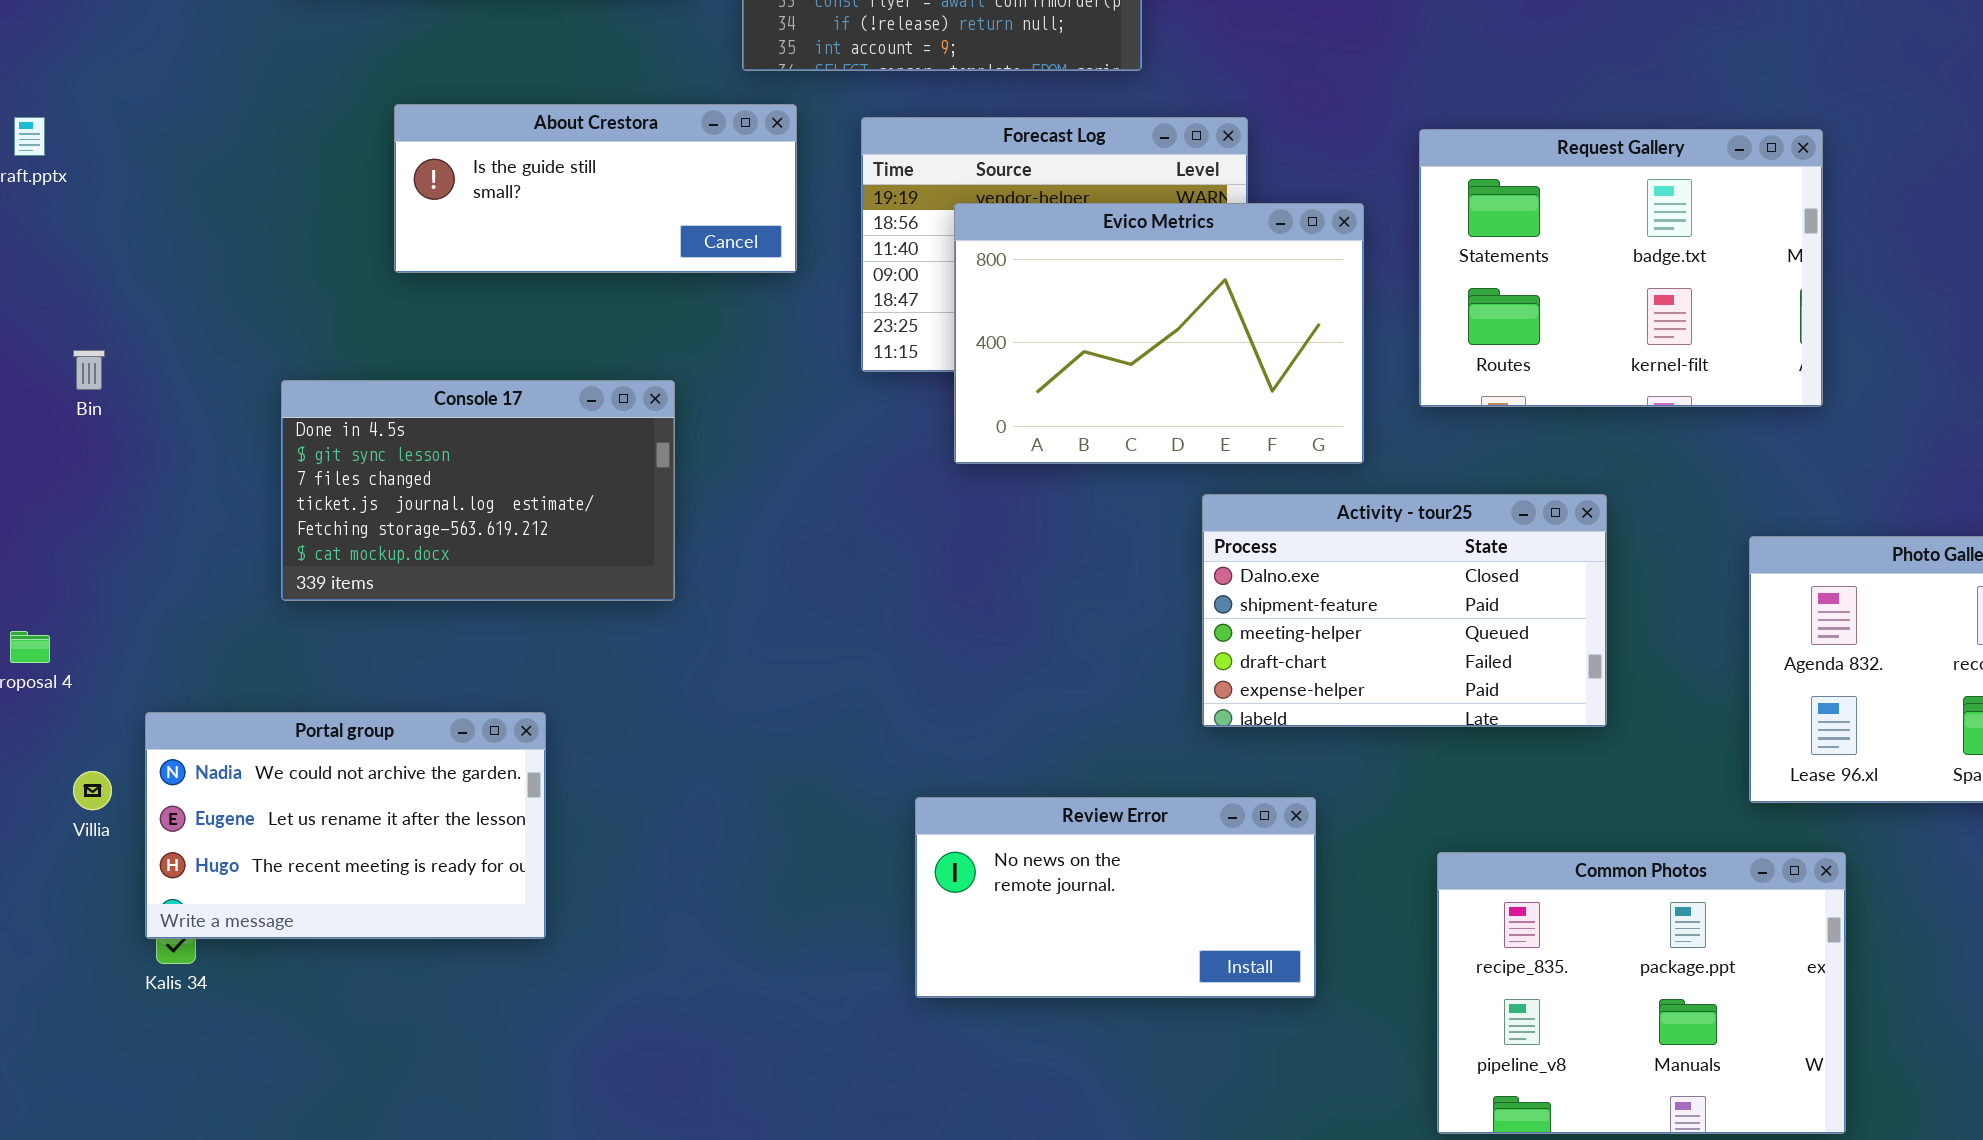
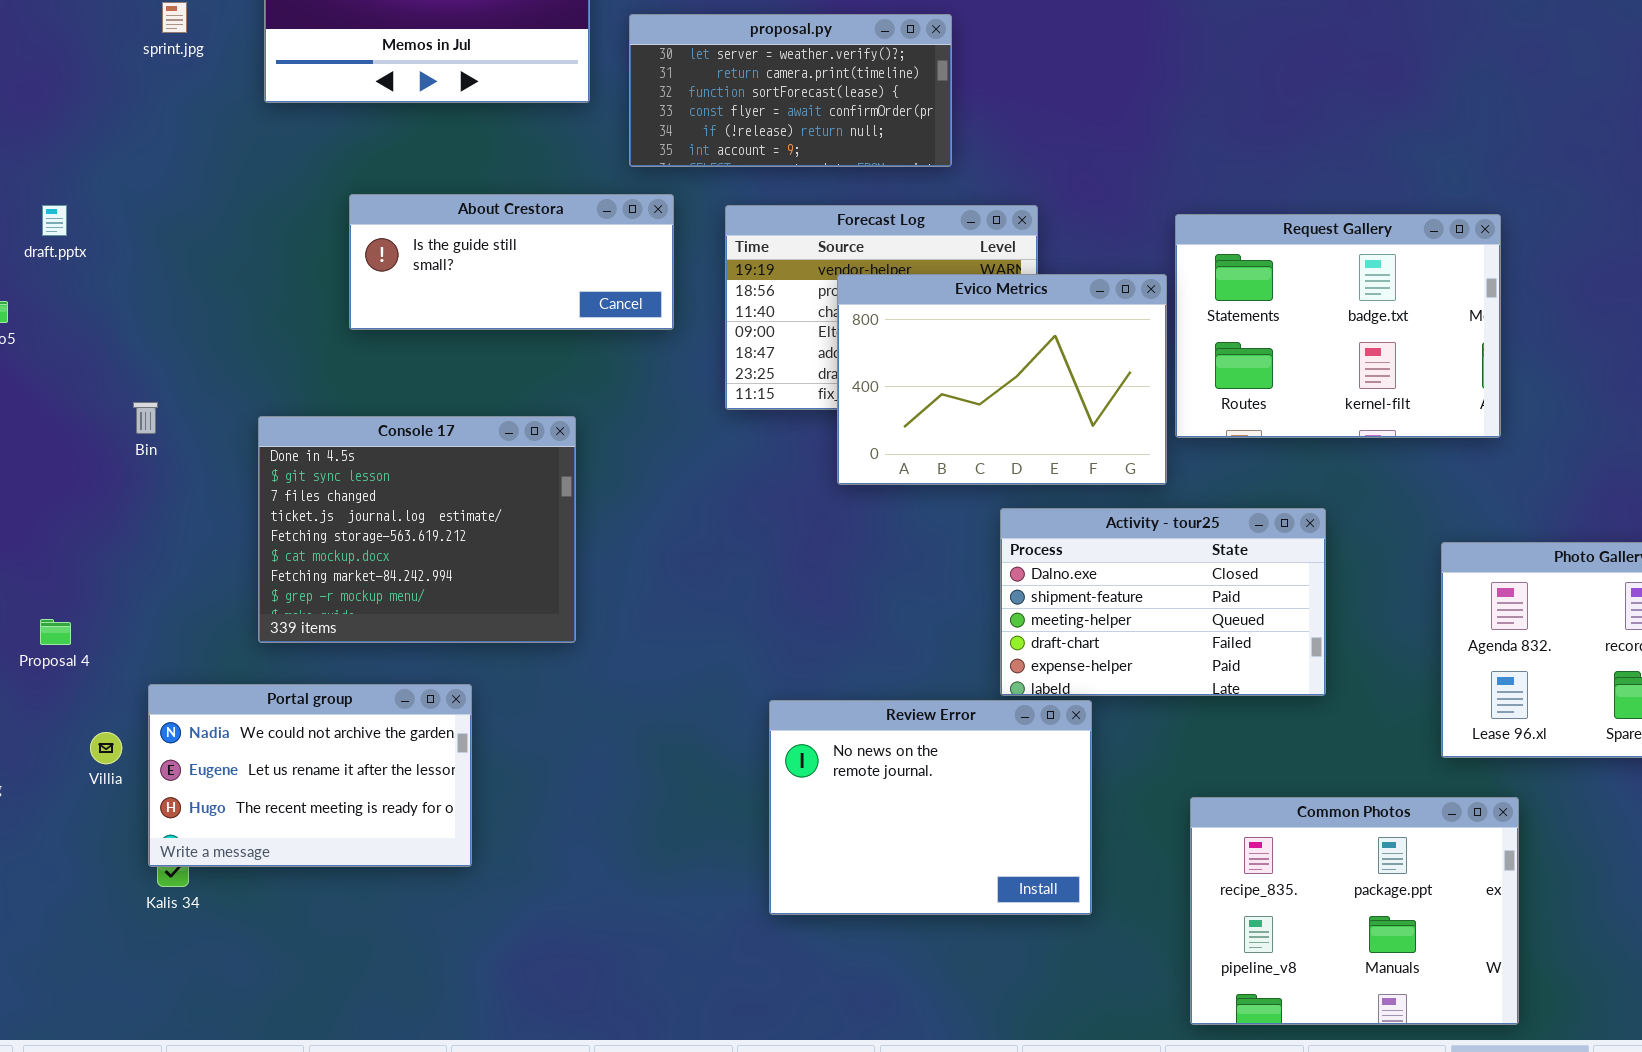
Evico Metrics: [954,203,1364,464] -> [837,274,1167,485], moved
Bin: [73,350,105,390] -> [133,402,158,434], moved
Console 17: [281,380,675,601] -> [258,416,576,643], resized
Review Error: [915,797,1316,998] -> [769,700,1092,915], resized

